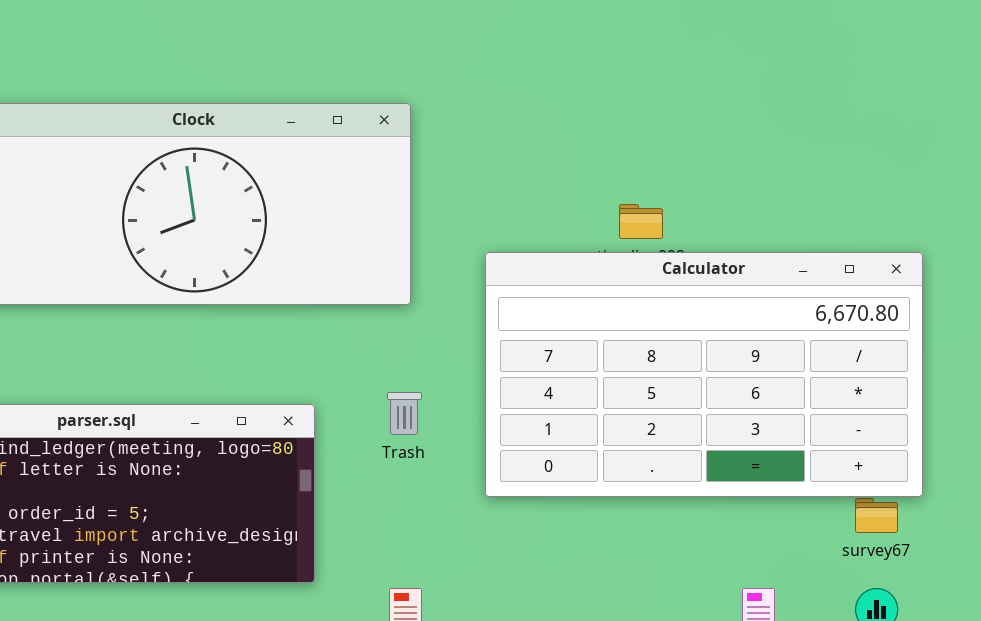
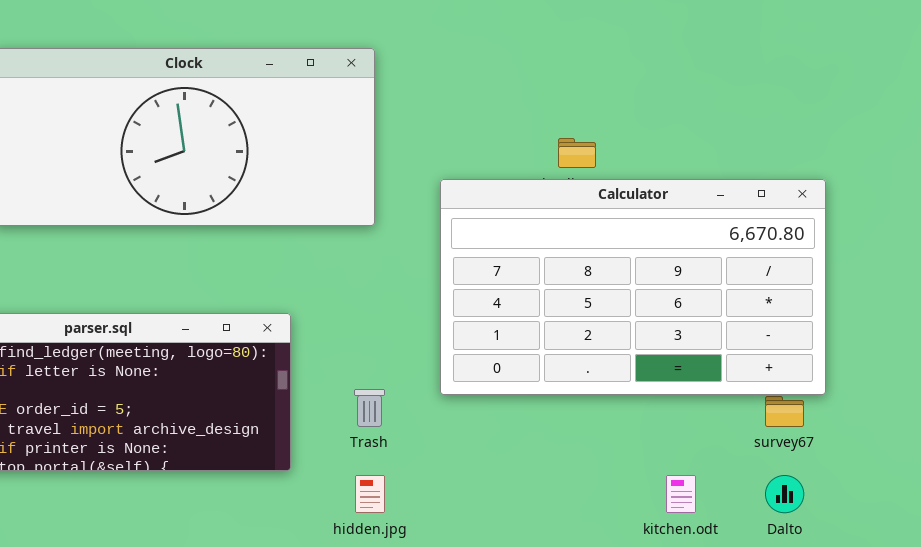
Trash: [387,392,422,435] -> [354,389,385,427], moved

